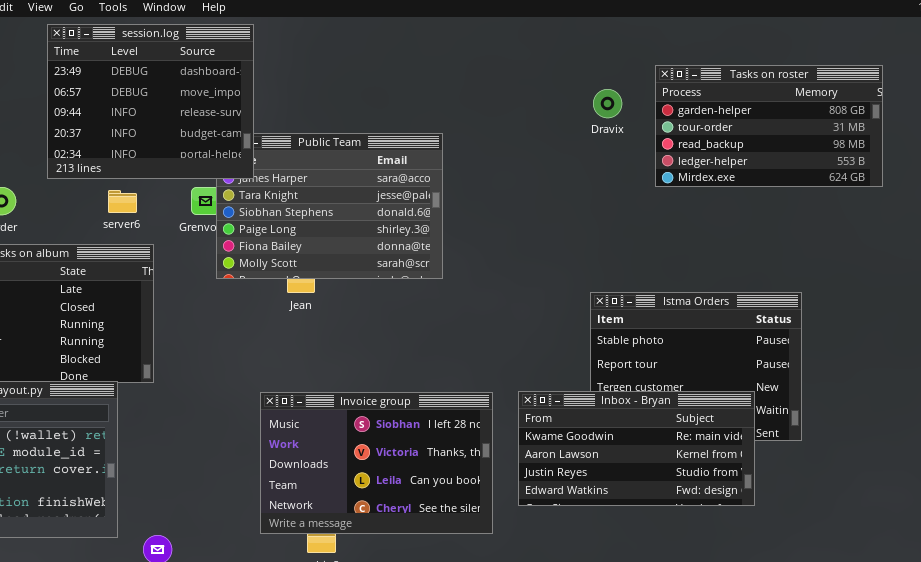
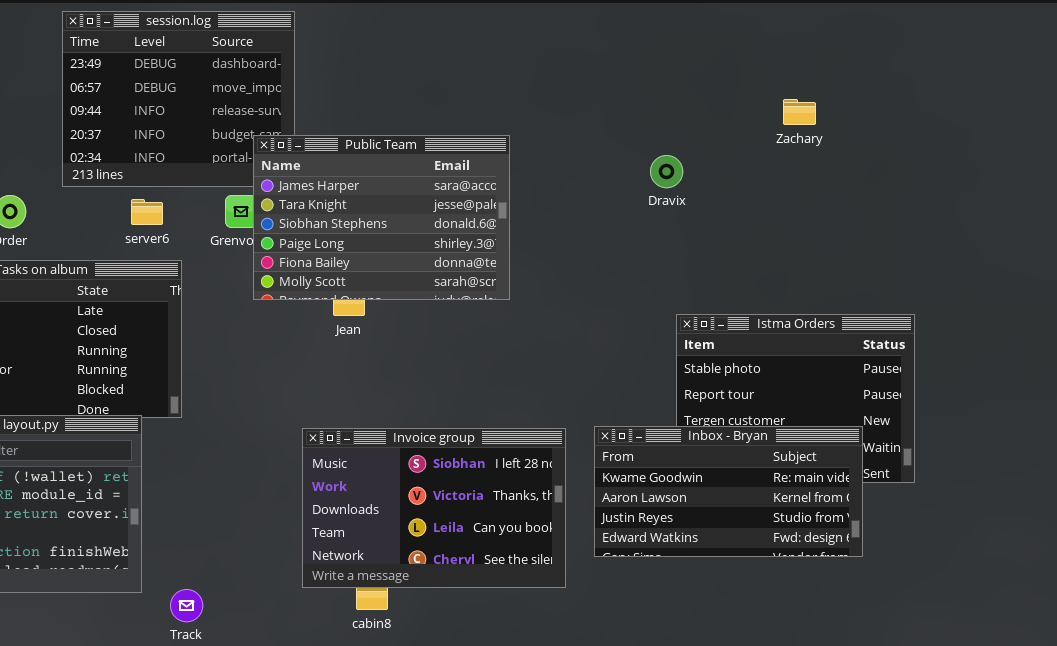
Tasks on roster: [655,65,883,187] -> none, closed
Dravix: [593,89,622,118] -> [650,155,683,188], moved
Public Team: [216,133,443,279] -> [253,135,510,300], raised

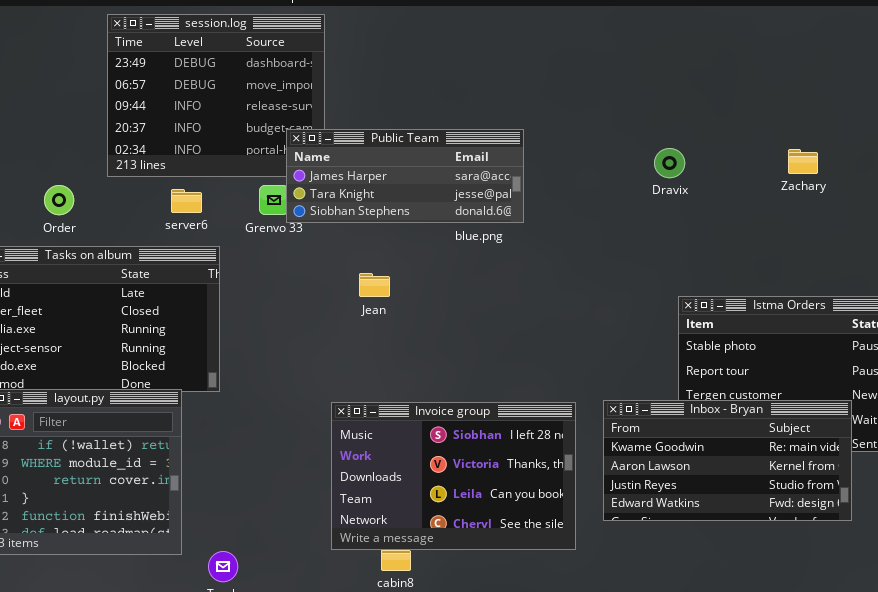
Zachary: [783,99,816,125] -> [788,149,818,174], moved
Public Team: [253,135,510,300] -> [286,129,524,223], resized

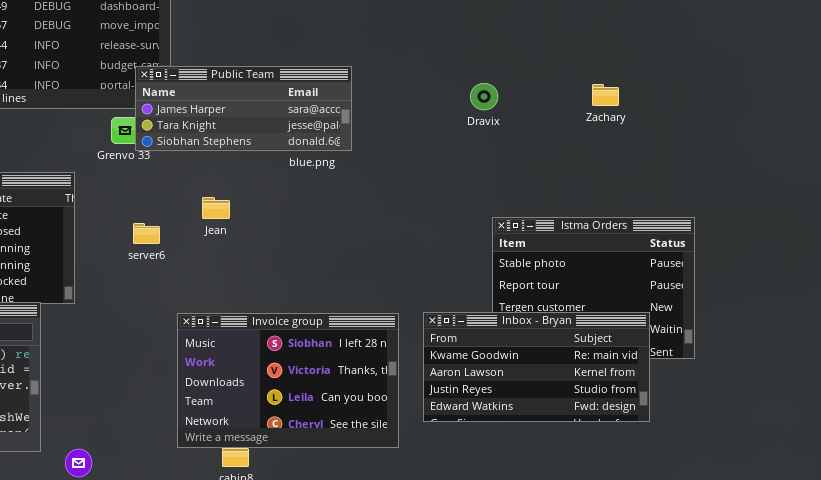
server6: [171,189,202,213] -> [133,223,160,244], moved

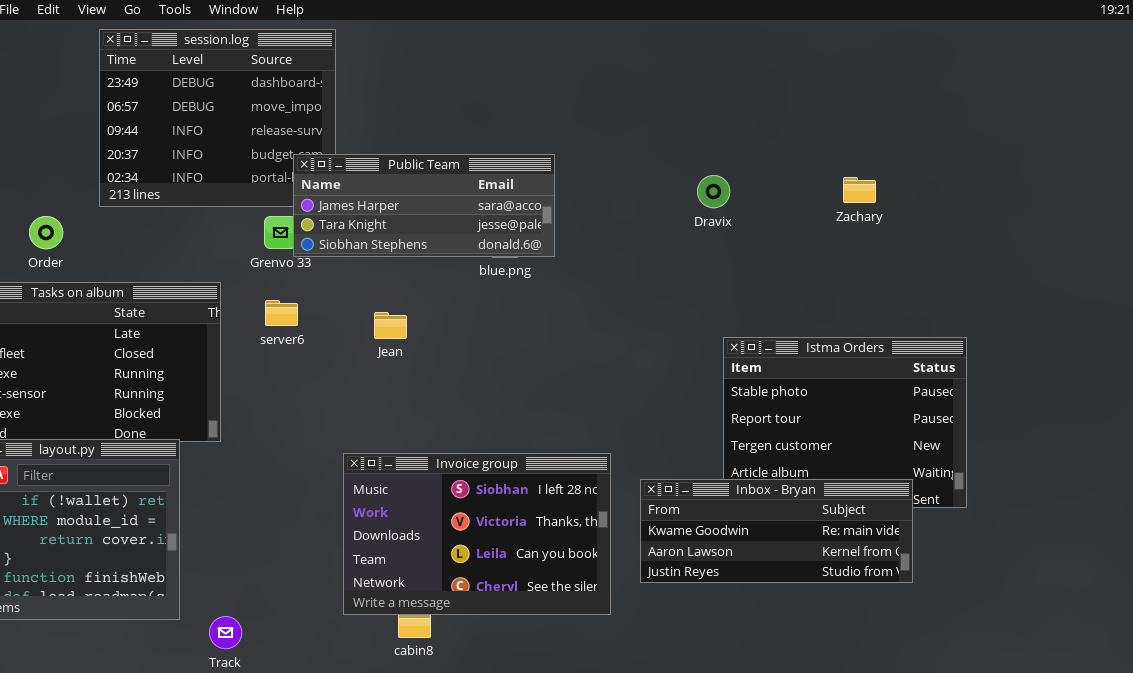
server6: [133,223,160,244] -> [265,300,298,326], moved
Inbox - Bryan: [423,312,650,422] -> [640,479,913,583], resized

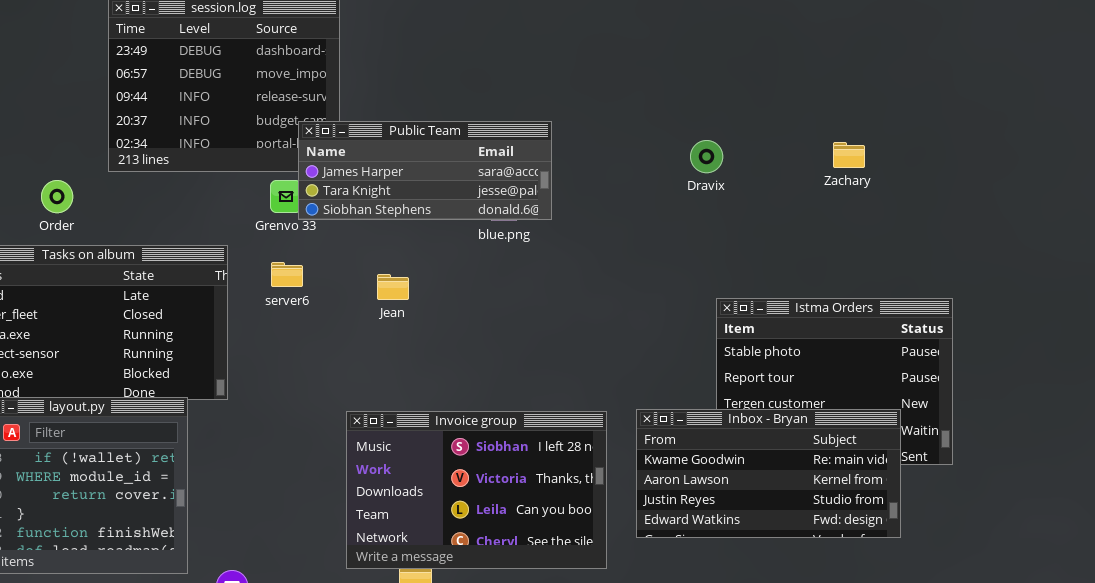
Inbox - Bryan: [640,479,913,583] -> [636,409,901,538], resized

